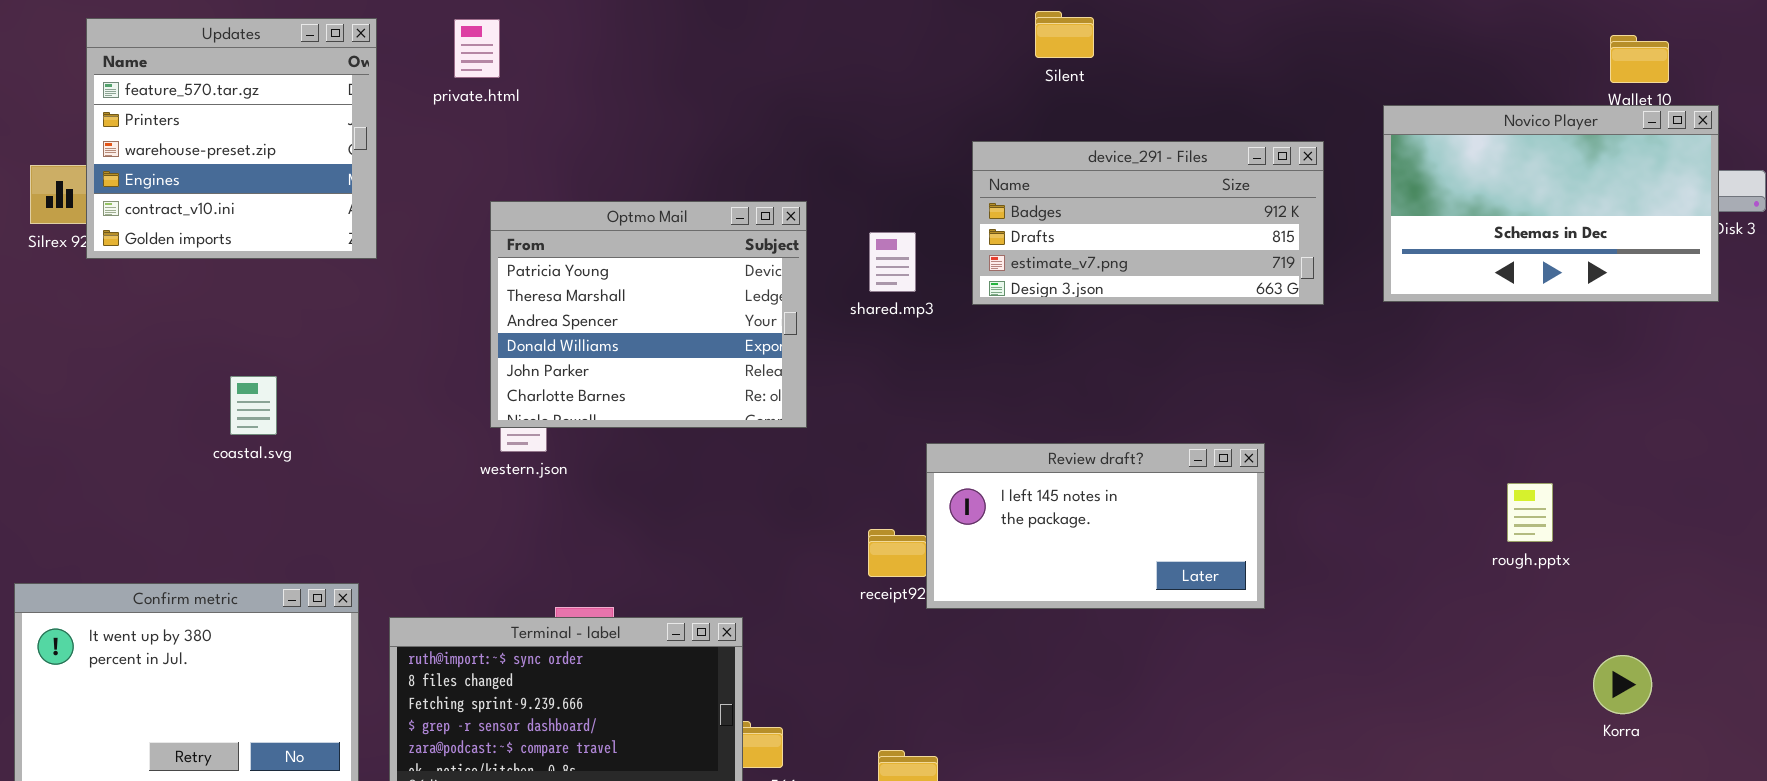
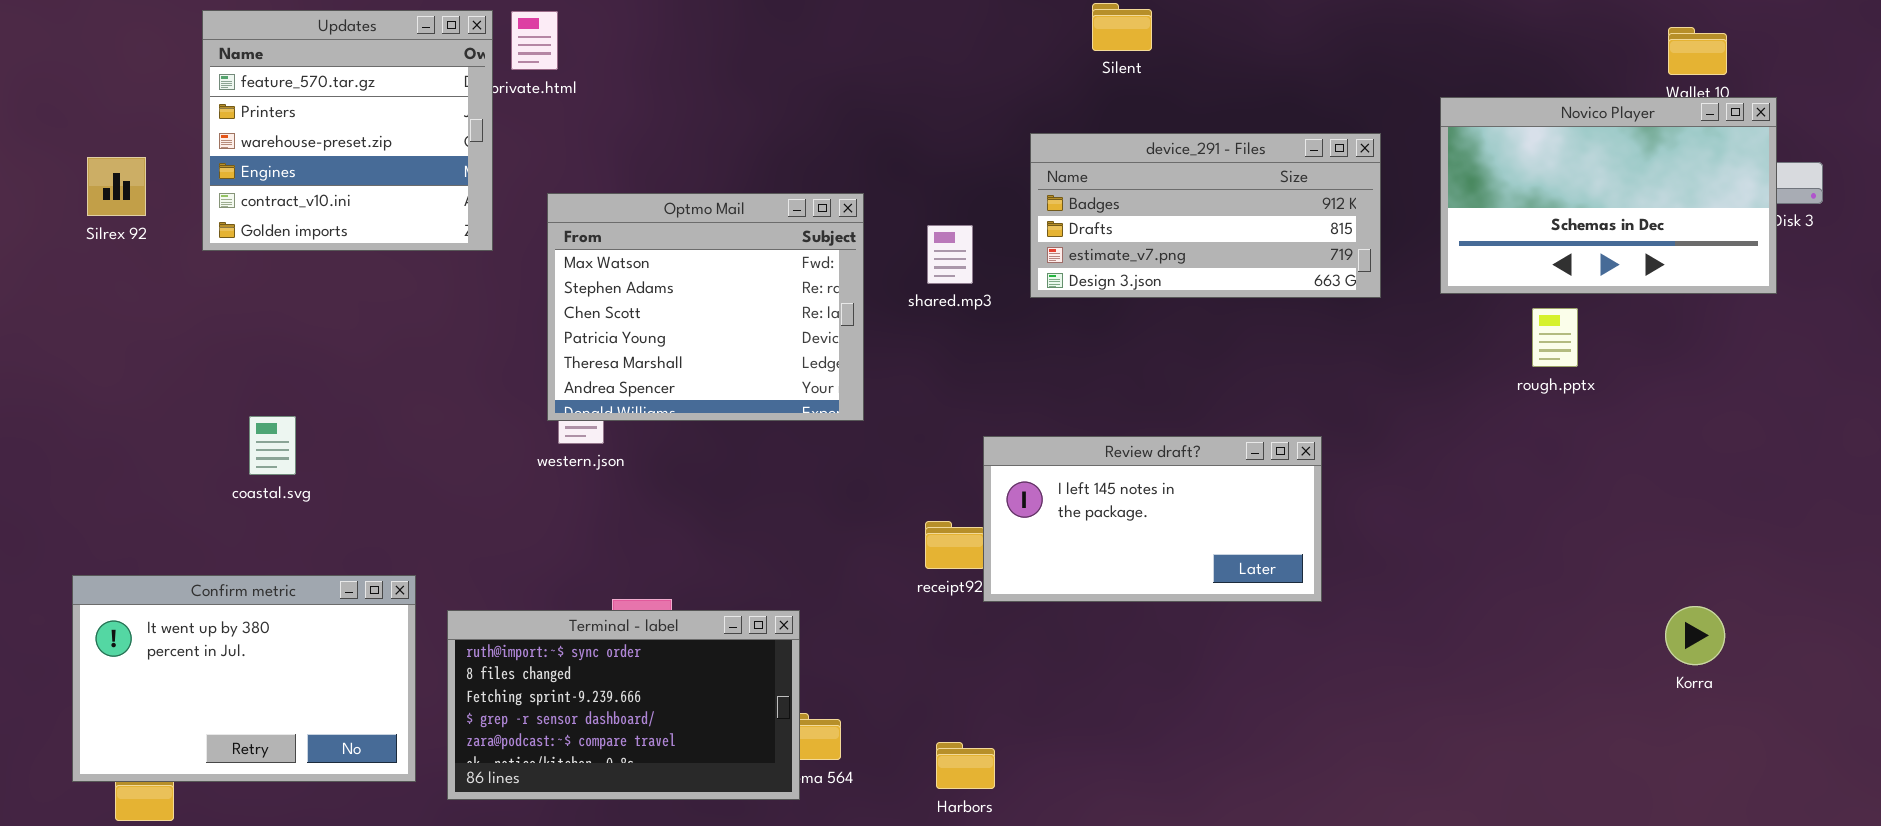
Updates: [86,18,377,259] -> [202,10,493,251], moved
Optmo Mail: [490,201,807,428] -> [547,193,864,421], scrolled up 3 rows
coastal.svg: [230,376,277,435] -> [249,416,296,475], moved
rough.pptx: [1507,483,1553,542] -> [1532,308,1578,367], moved
Korra: [1593,655,1652,714] -> [1665,606,1725,665], moved

